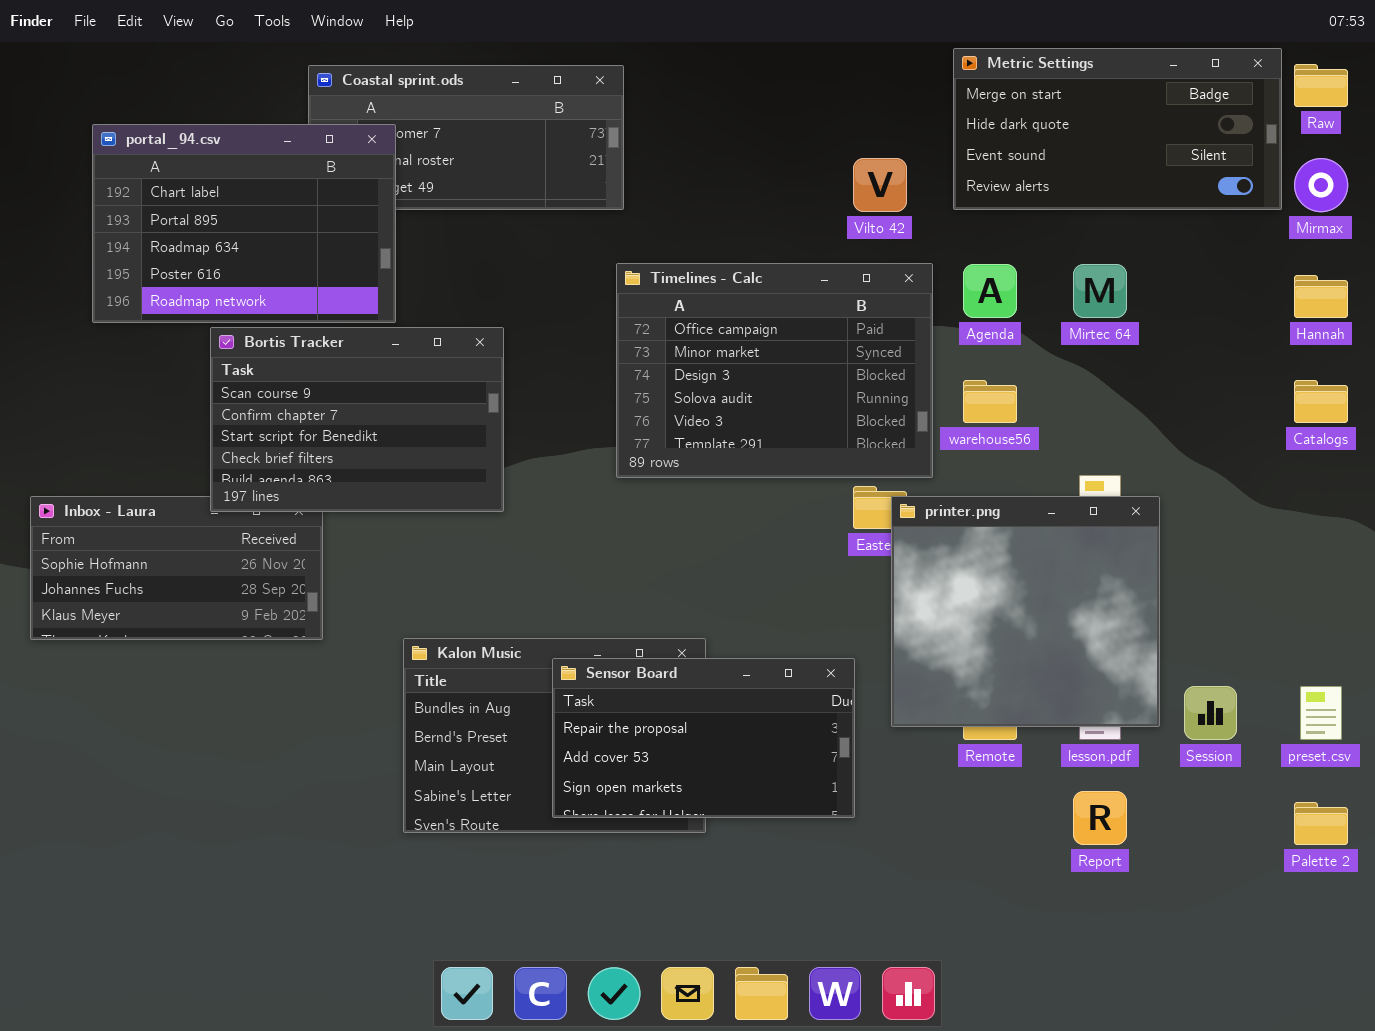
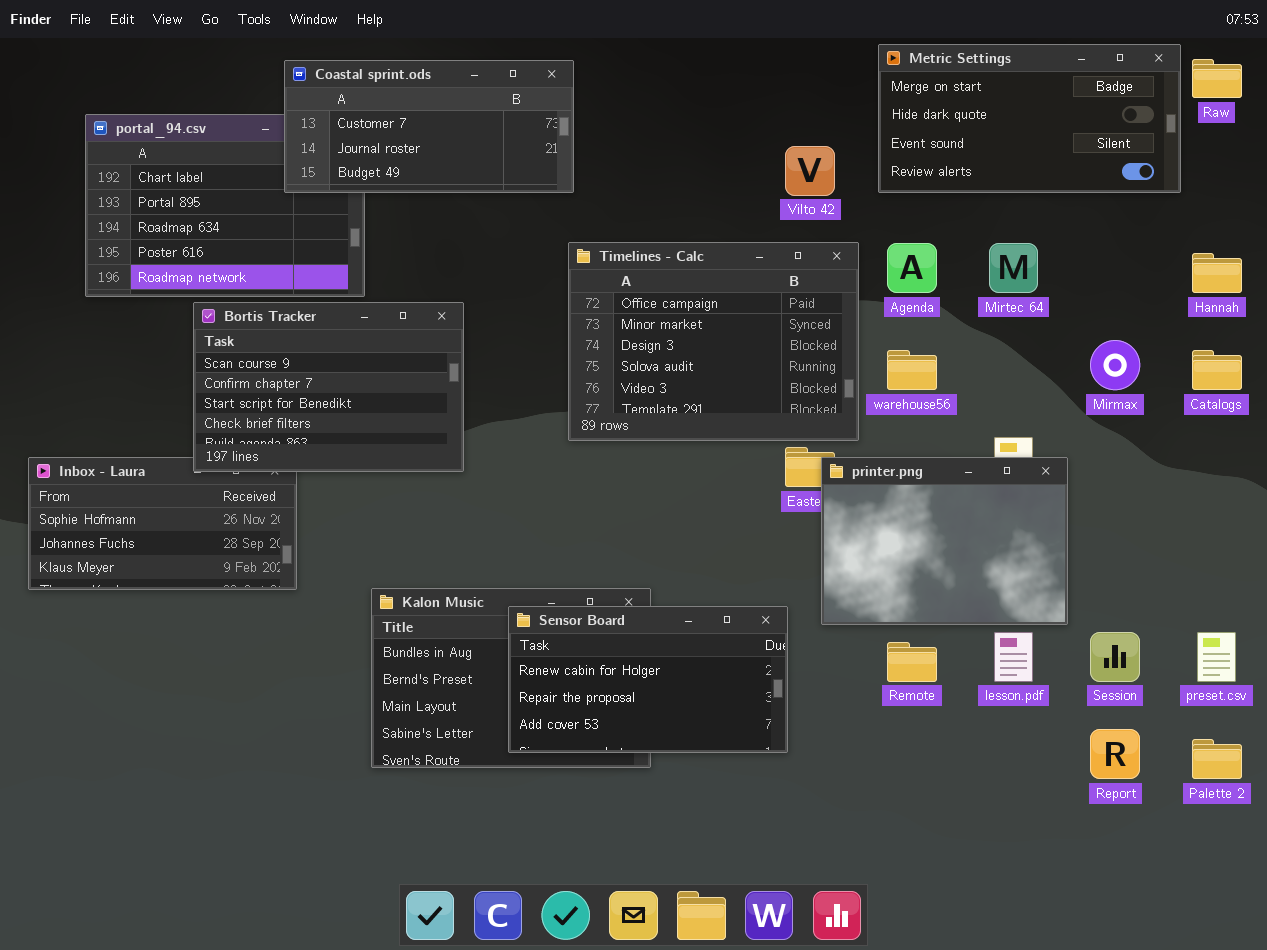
Coastal sprint.ods: [308,65,624,210] -> [284,60,574,193], raised
Mirmax: [1294,158,1348,212] -> [1090,340,1140,390], moved
printer.png: [891,496,1160,727] -> [821,457,1068,625], resized
Sensor Board: [552,658,855,818] -> [508,606,788,753], scrolled up 1 row
Report: [1073,791,1127,845] -> [1090,729,1140,779], moved

